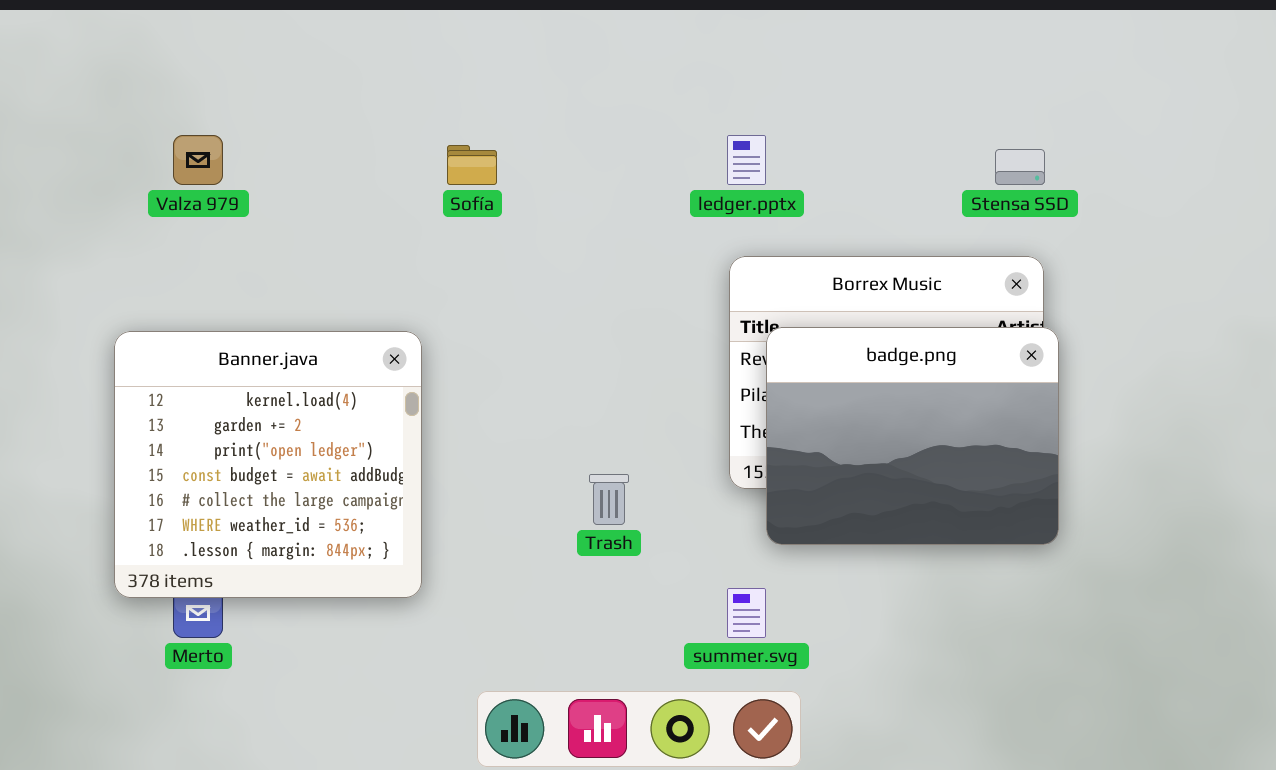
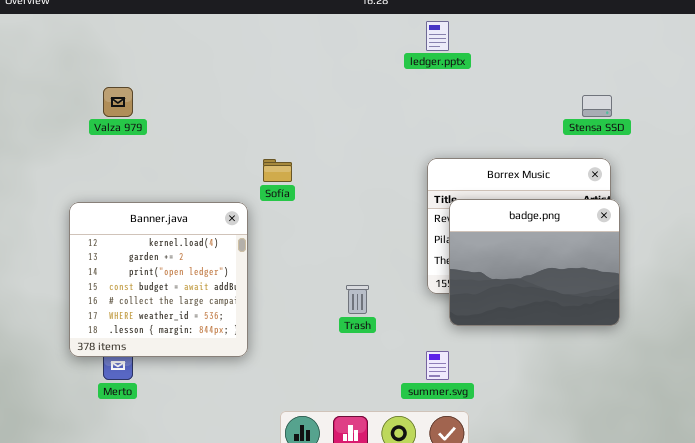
ledger.pptx: [727,135,766,185] -> [426,21,449,51], moved
Sofía: [447,145,497,185] -> [263,159,292,182], moved

